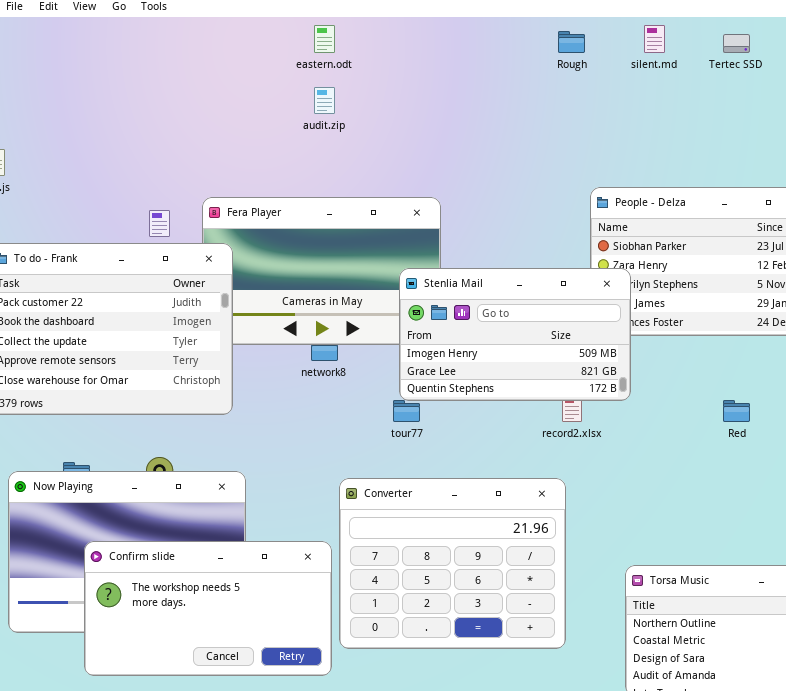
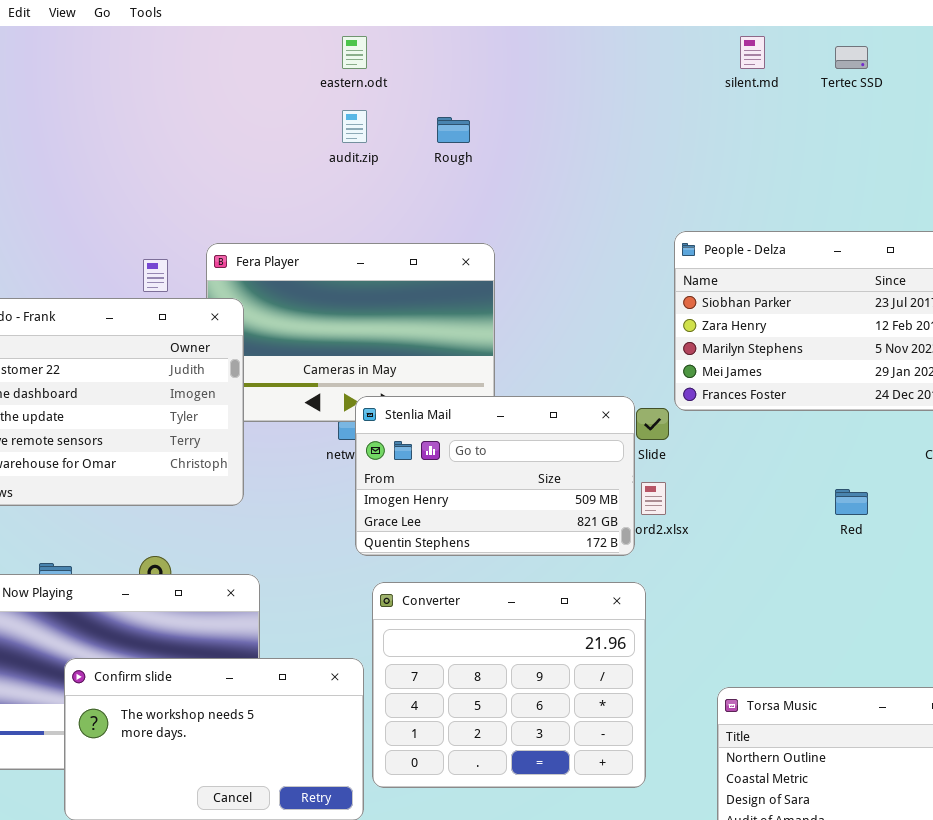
Rough: [558,31,585,53] -> [437,117,470,143], moved
Stenlia Mail: [399,268,631,401] -> [355,396,635,556], moved

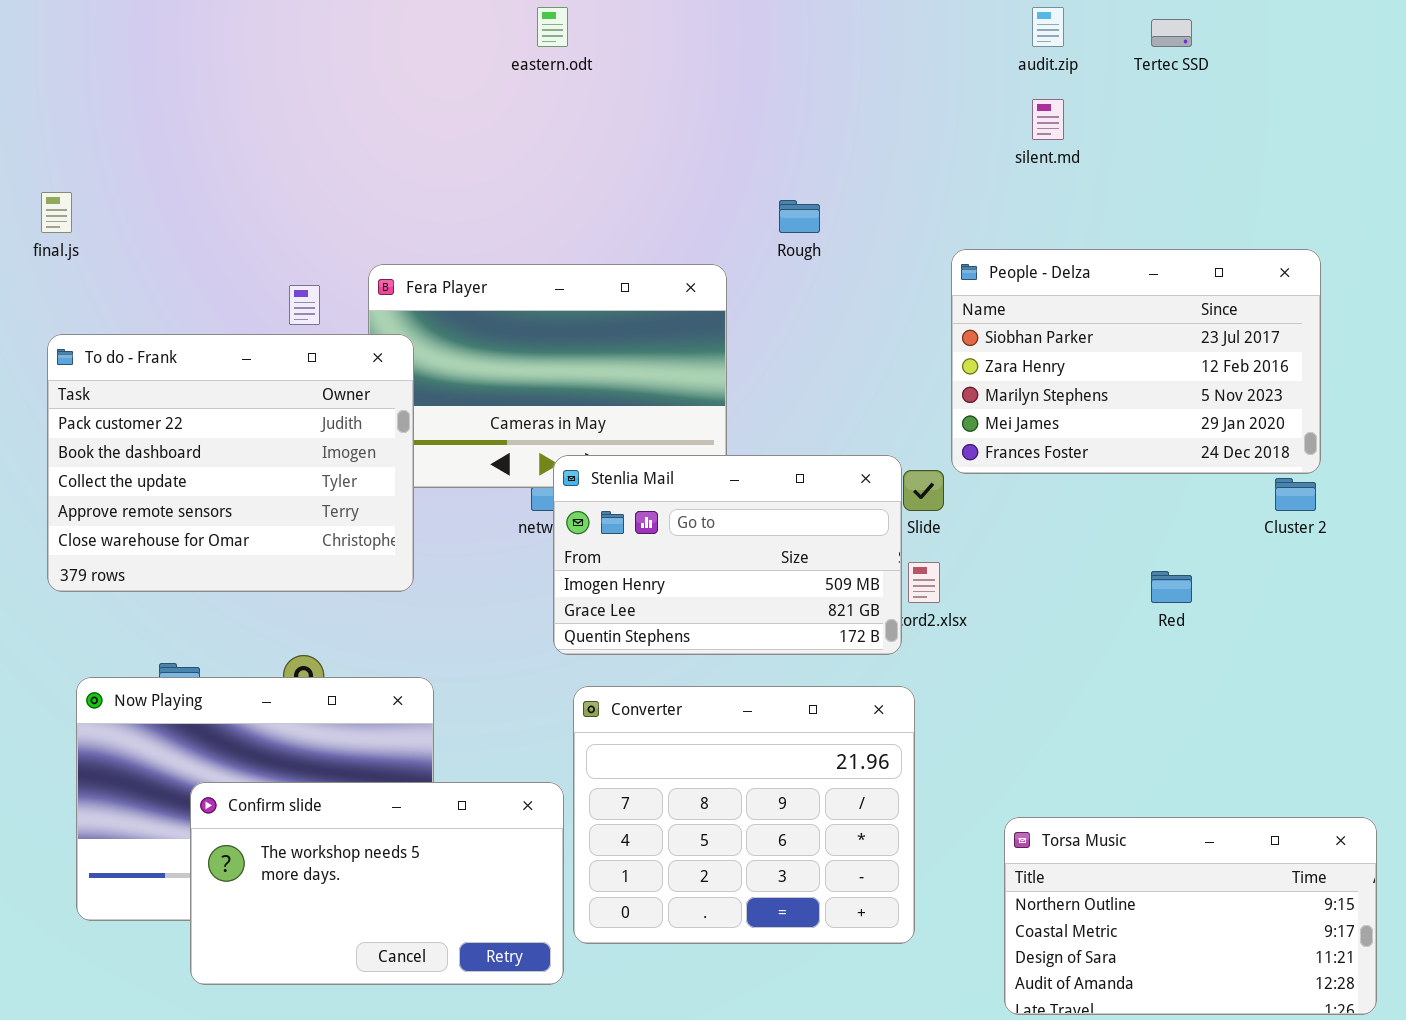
silent.md: [740,36,765,69] -> [1032,99,1064,140], moved
audit.zip: [342,110,367,143] -> [1032,7,1064,47], moved
Rough: [437,117,470,143] -> [779,200,820,233], moved

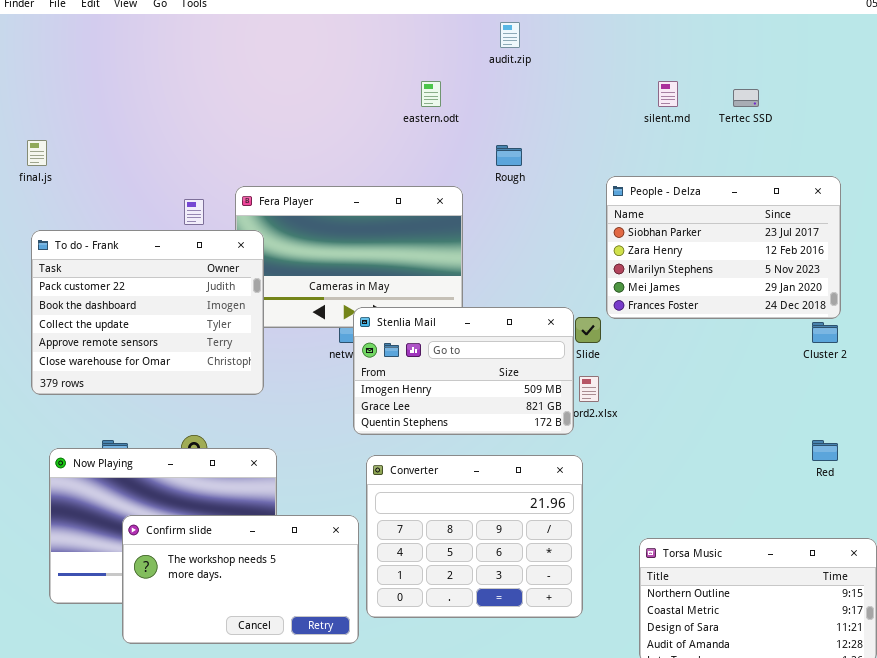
eastern.odt: [537,7,568,47] -> [421,81,441,107], moved
audit.zip: [1032,7,1064,47] -> [500,22,520,48], moved
Tertec SSD: [1151,19,1192,47] -> [733,89,759,107], moved
Red: [1151,571,1192,603] -> [812,440,838,461], moved

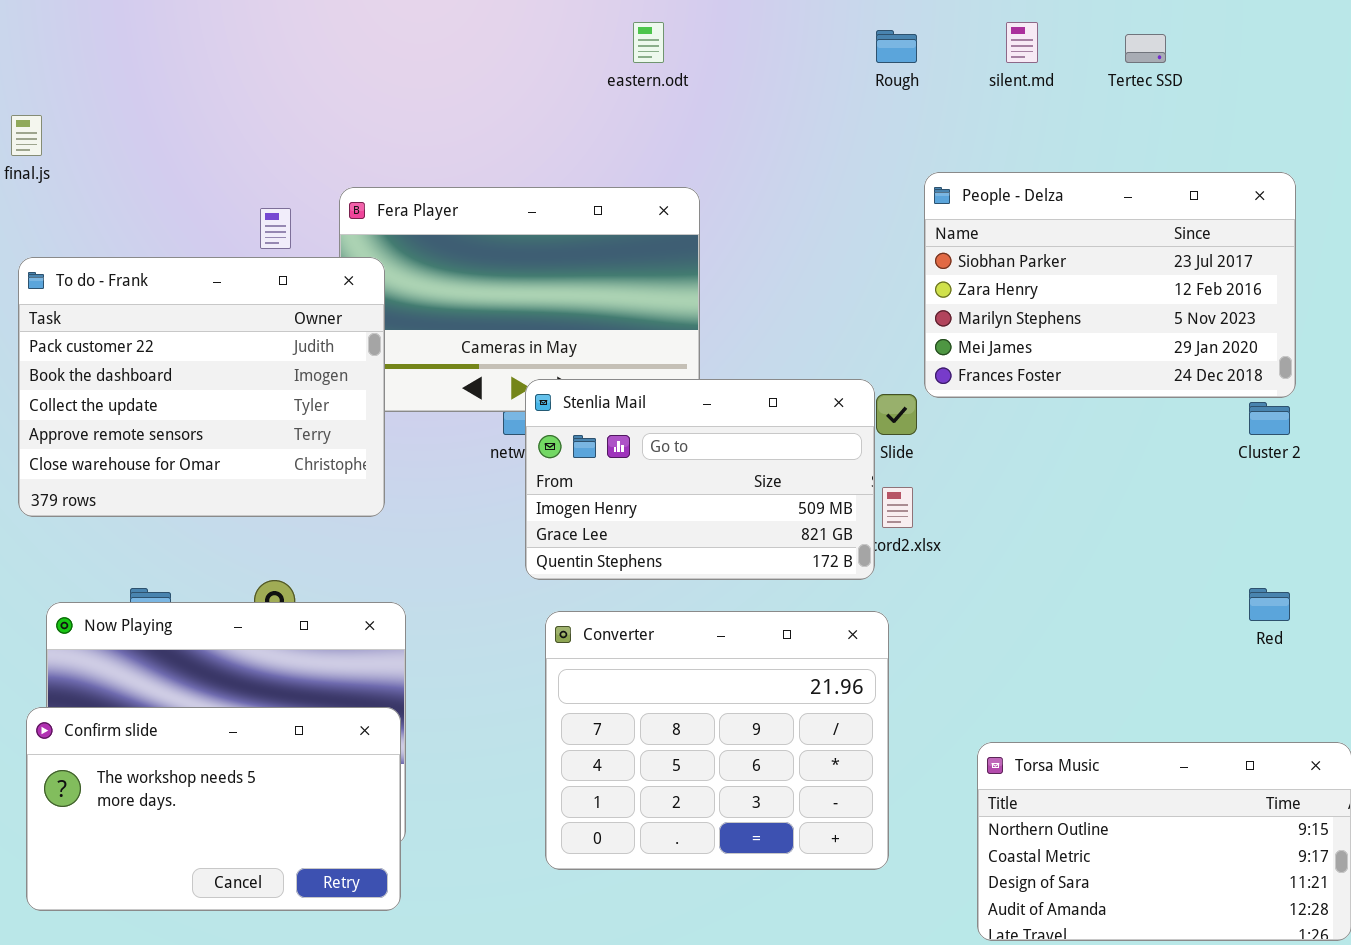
Rough: [496,145,522,166] -> [876,30,917,63], moved
Confirm slide: [122,515,359,644] -> [26,707,401,911], moved

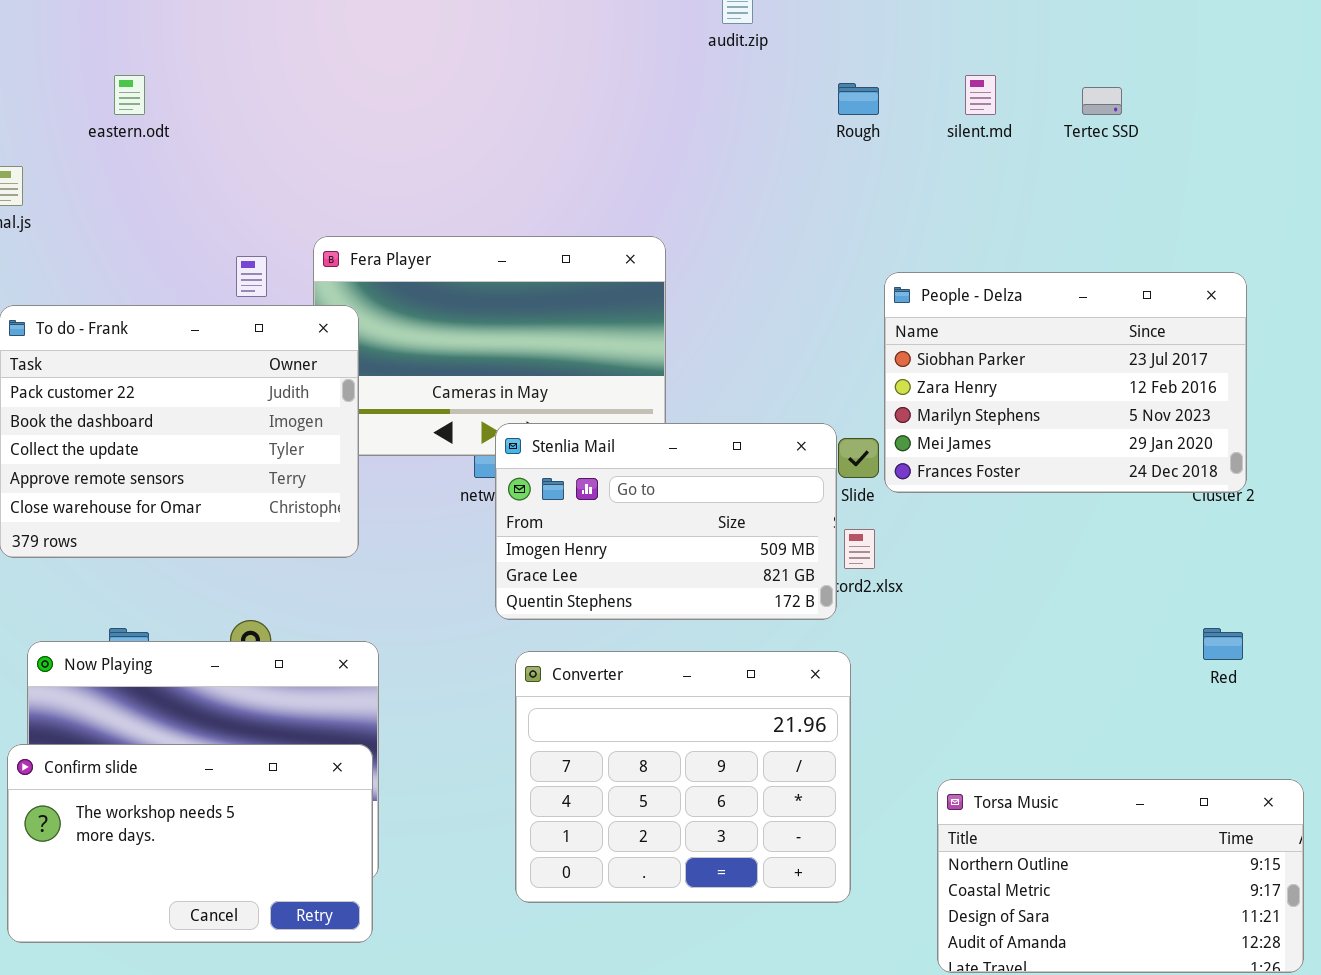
eastern.odt: [633,22,664,63] -> [114,75,145,115], moved
People - Delza: [924,172,1296,398] -> [884,272,1247,493], moved

